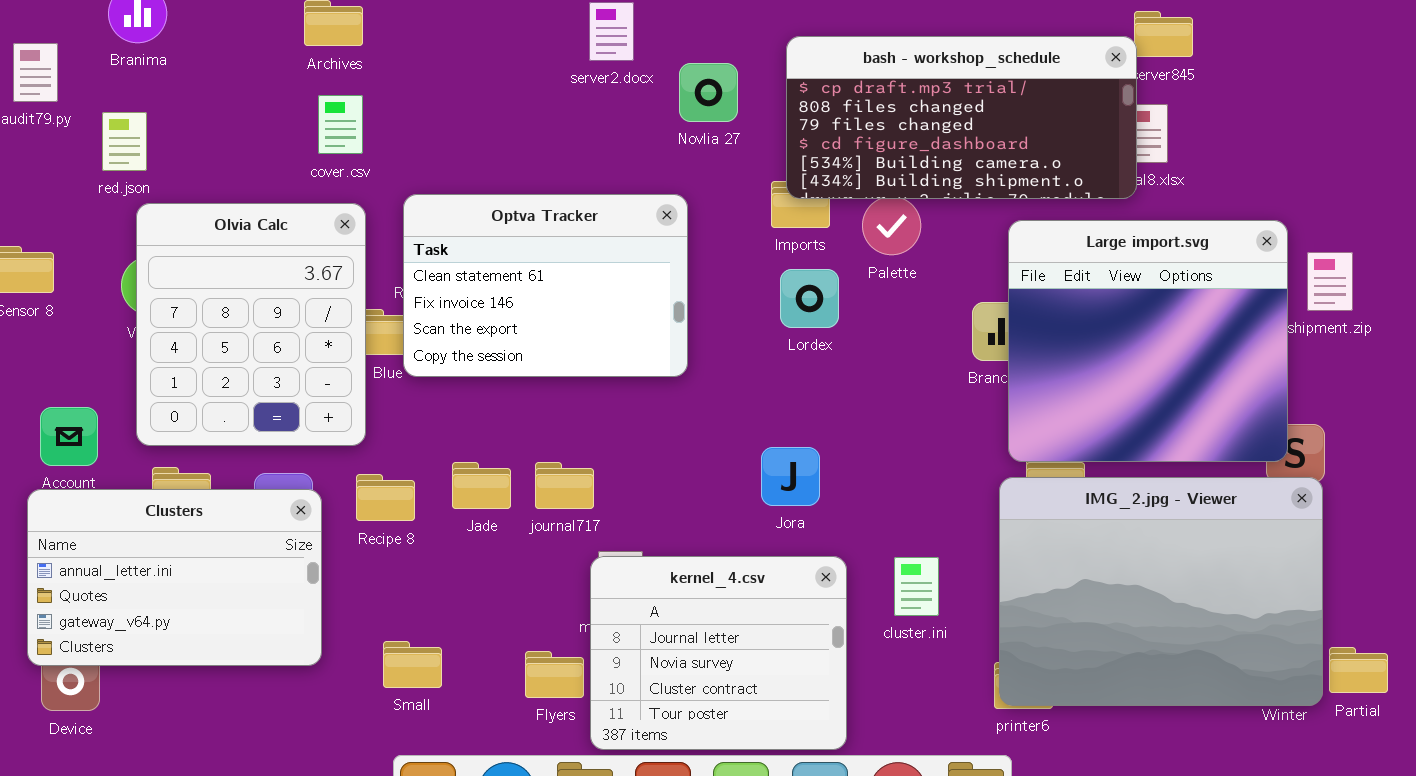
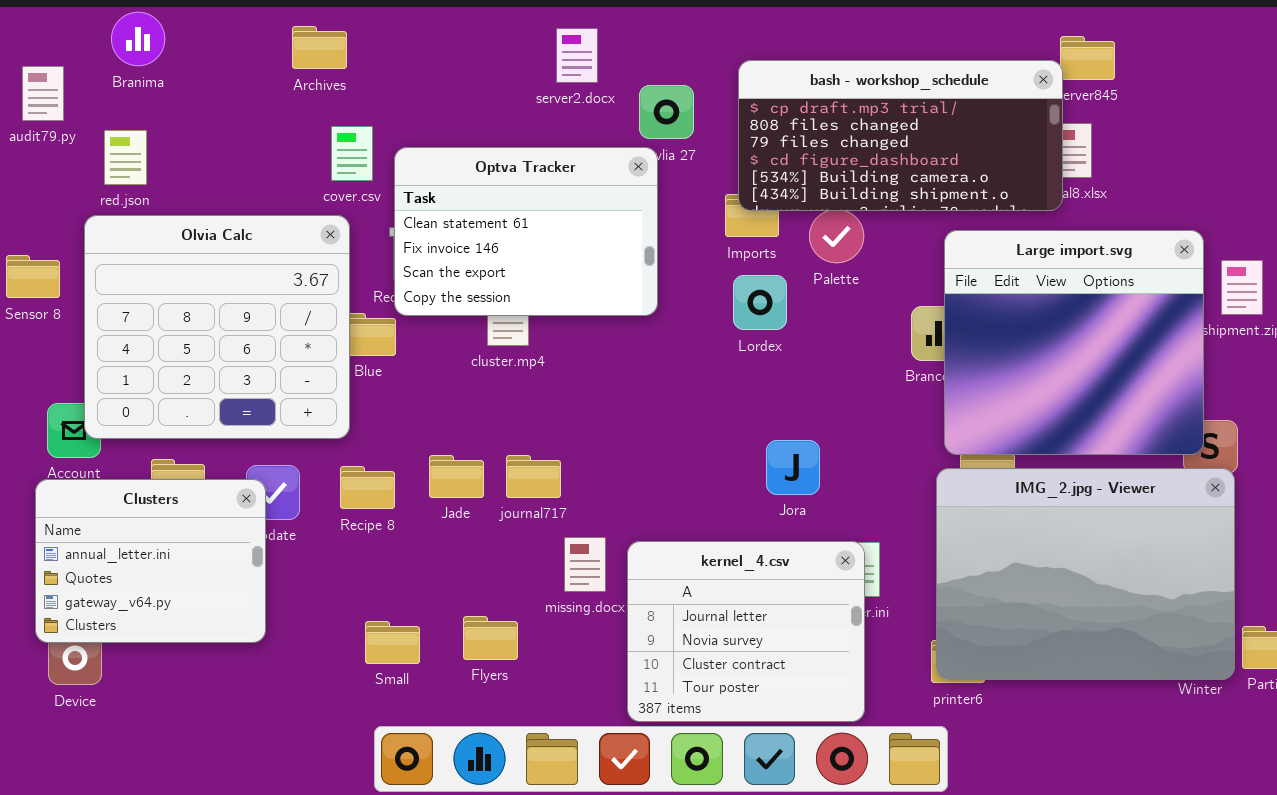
cover.csv: [318,95,363,154] -> [331,126,373,181], moved
Optva Tracker: [403,194,688,377] -> [394,147,658,316], moved
Olvia Calc: [136,203,366,446] -> [84,215,350,439], resized
Jora: [761,447,820,506] -> [766,440,820,495], moved
Clusters: [27,489,322,666] -> [35,479,266,643], resized
kernel_4.csv: [590,556,847,750] -> [627,541,865,722], moved
Flyers: [525,651,584,698] -> [463,616,518,660], moved

